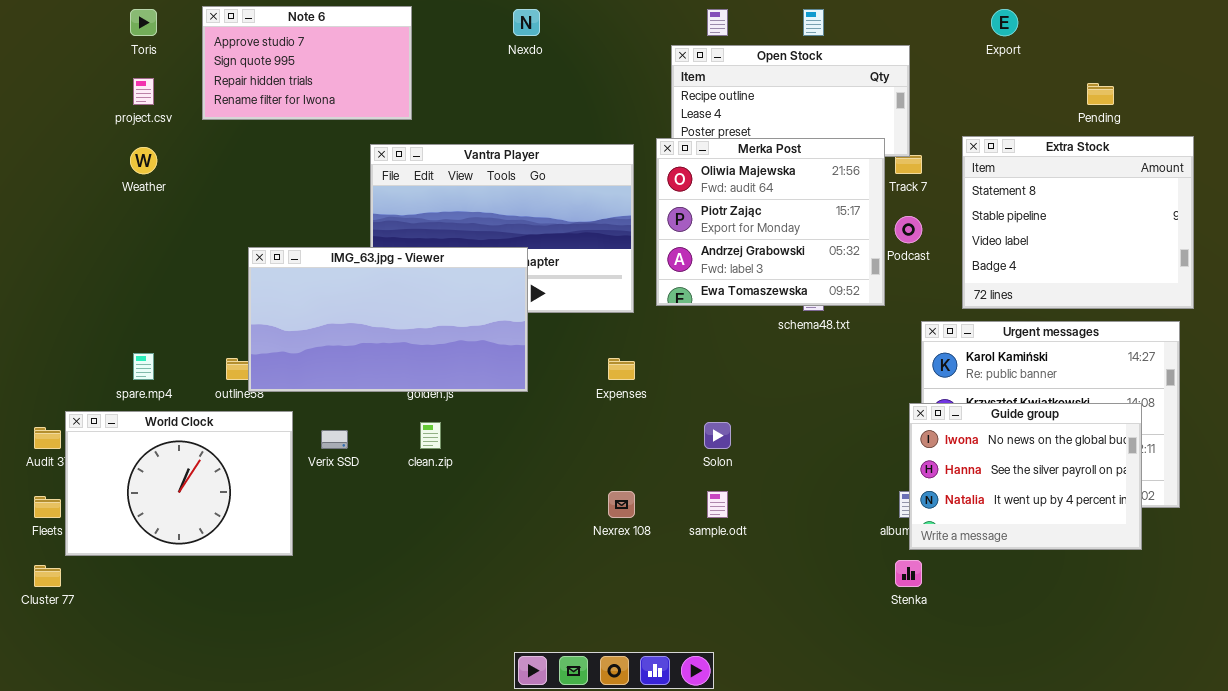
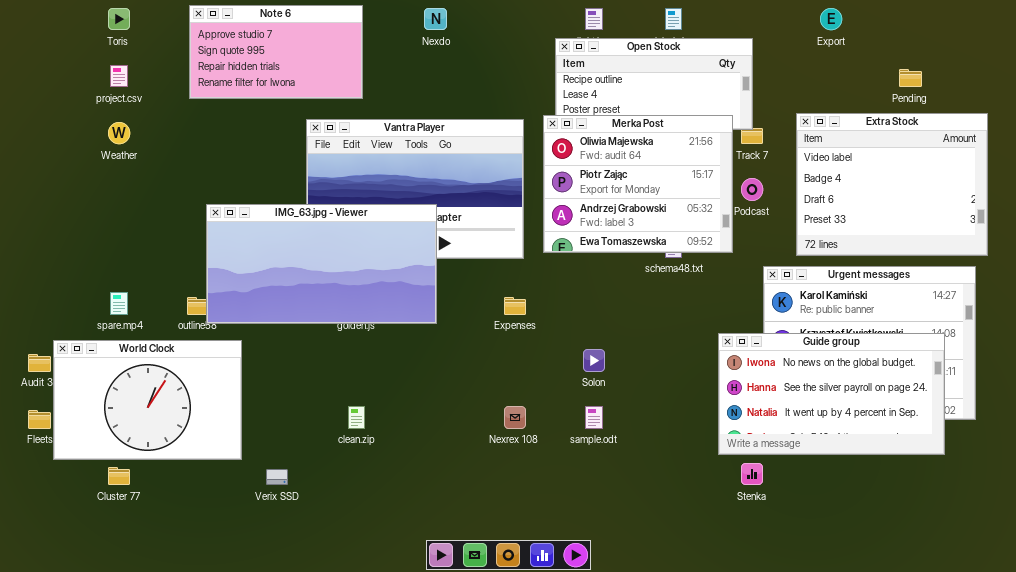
Note 6: [202,6,412,120] -> [189,5,363,99], moved
Extra Stock: [962,136,1194,309] -> [796,113,988,256], scrolled down 2 rows
Guide group: [909,403,1142,550] -> [718,333,945,455], resized
clean.zip: [420,422,441,449] -> [348,406,365,429], moved
Verix SSD: [321,430,348,449] -> [266,469,288,485], moved
Cluster 77: [34,565,61,587] -> [108,467,130,485], moved

